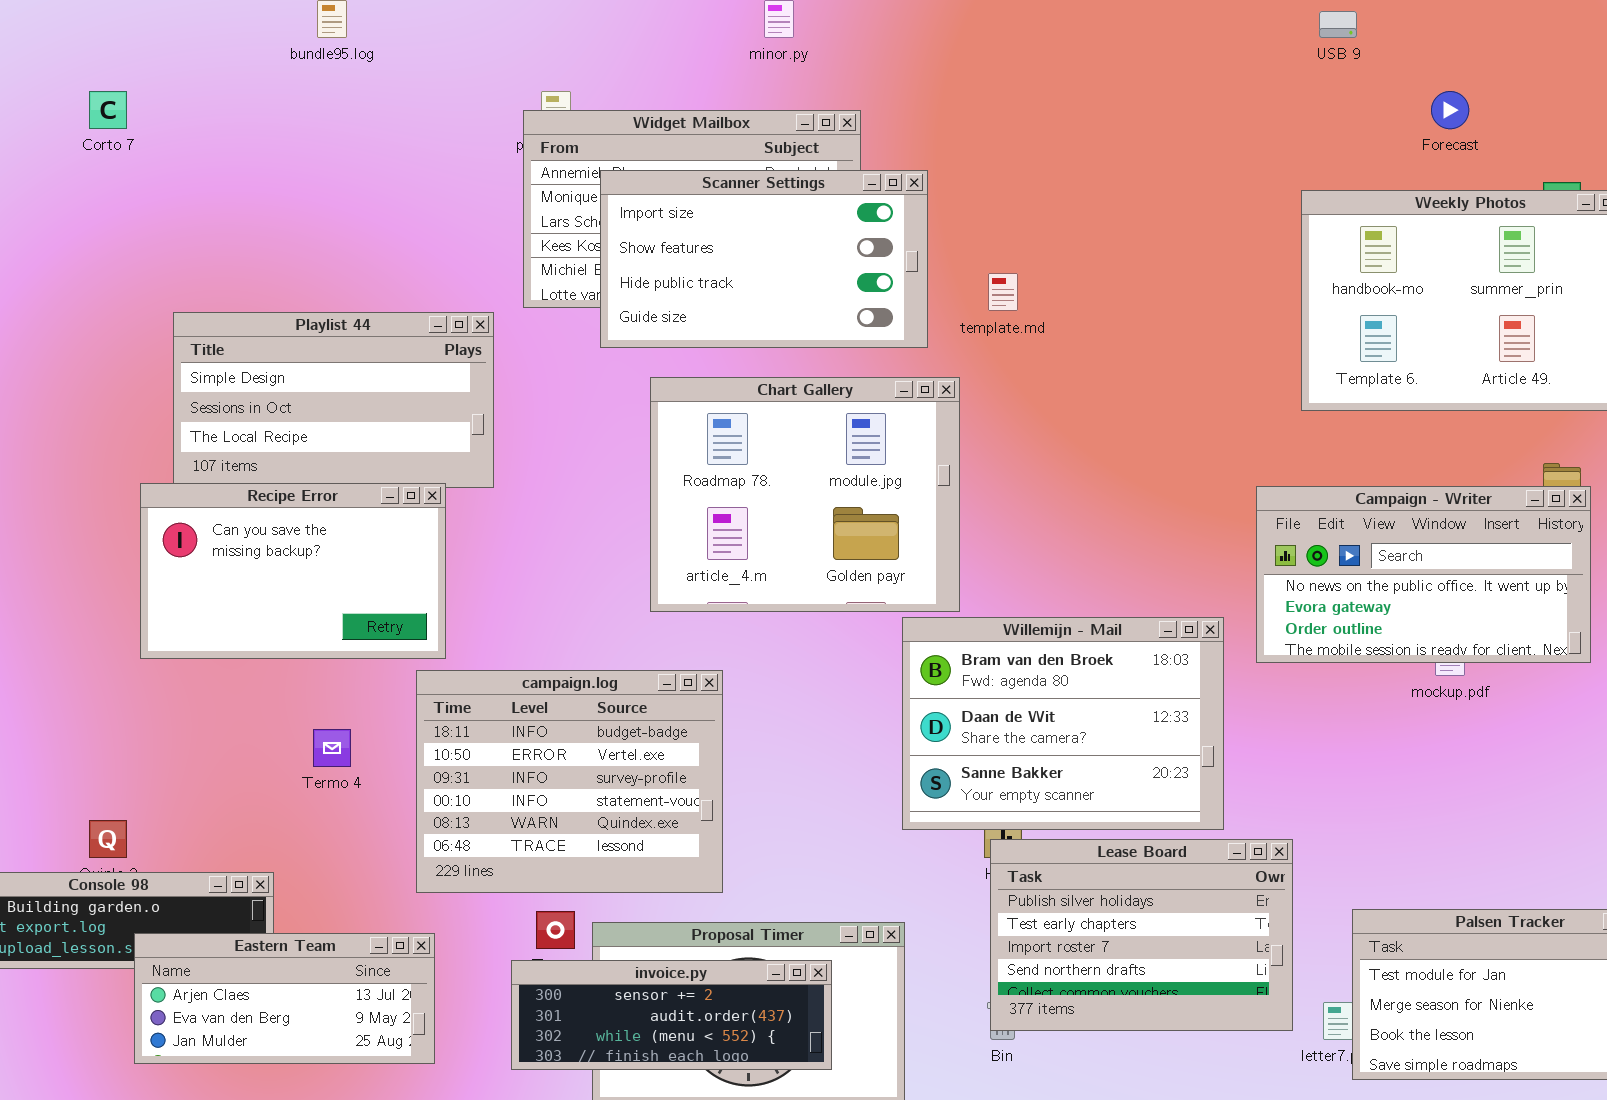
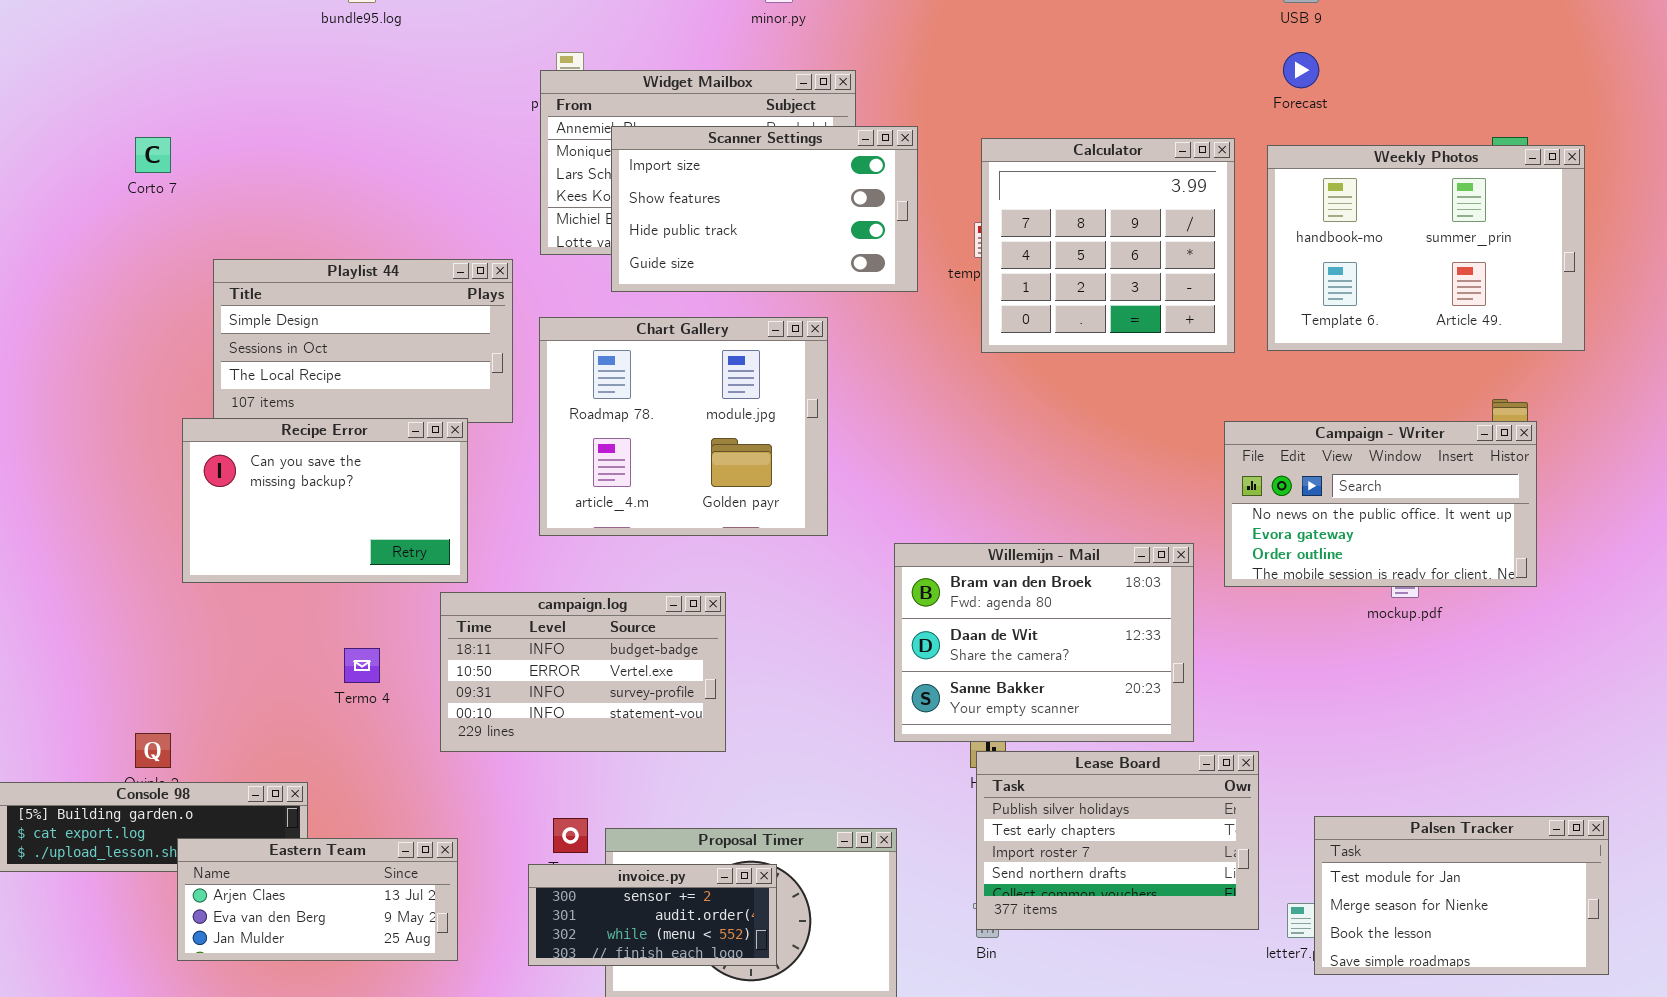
Corto 7: [89,91,127,129] -> [135,137,171,173], moved
Forecast: [1431,91,1469,129] -> [1283,52,1319,88], moved
Calculator: none -> [981,138,1235,353], opened
Chart Gallery: [650,377,960,612] -> [539,317,828,536], moved
campaign.log: [416,670,723,893] -> [440,592,726,752], resized
invoice.py: [511,960,832,1070] -> [528,864,777,966], resized

